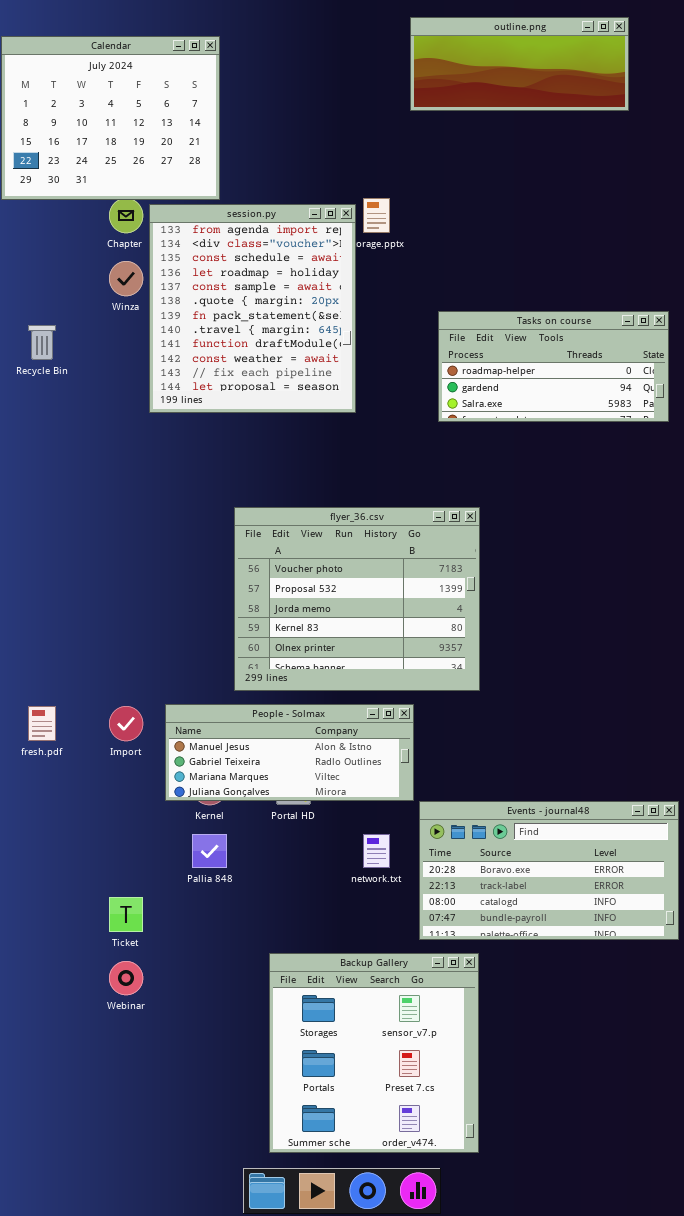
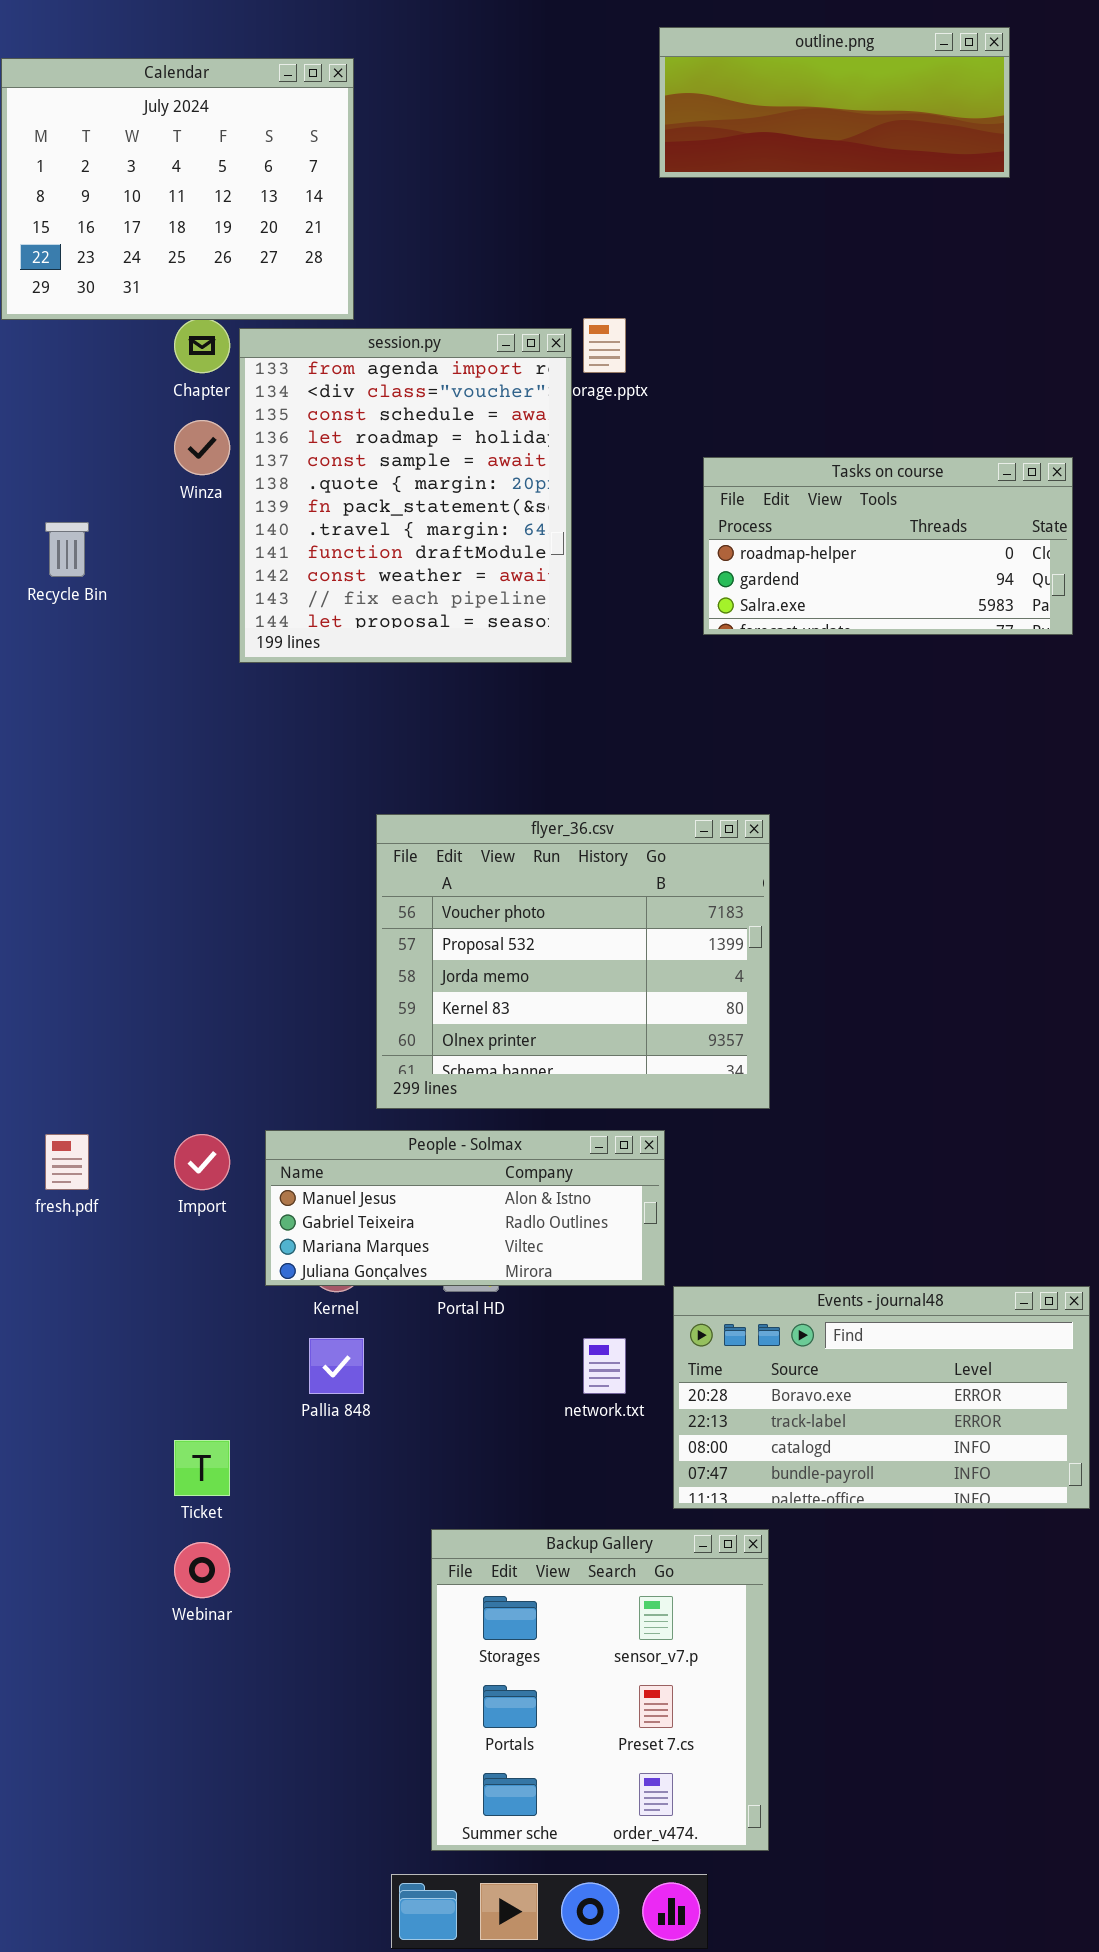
Tasks on course: [438,311,669,422] -> [703,457,1073,635], moved

